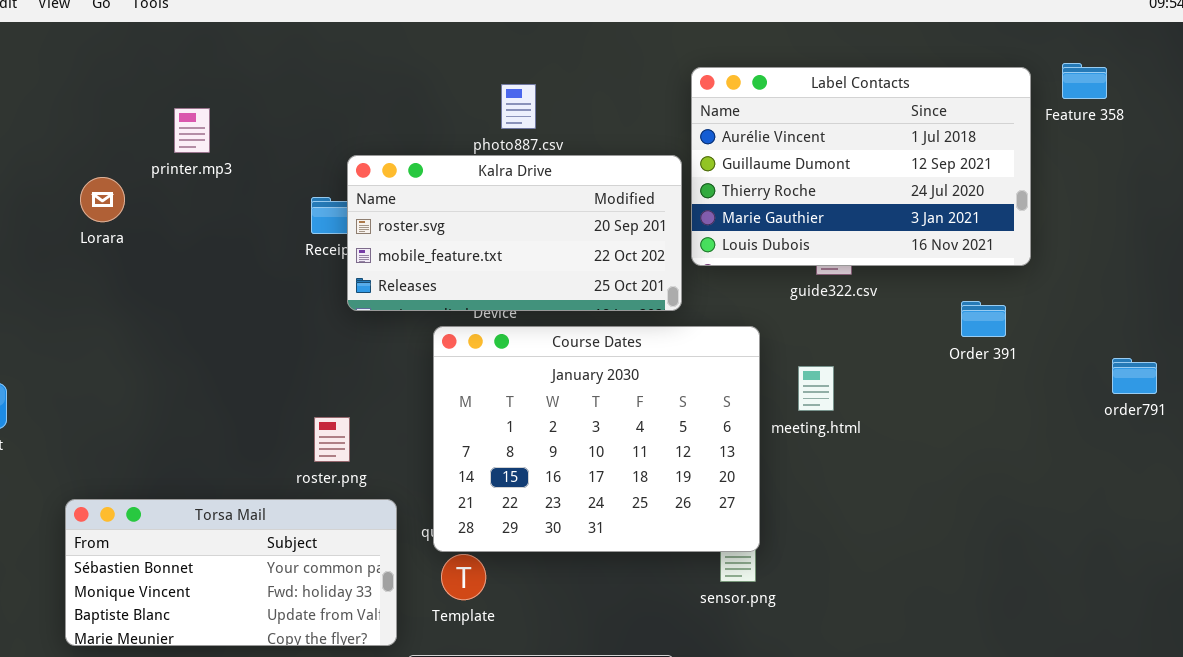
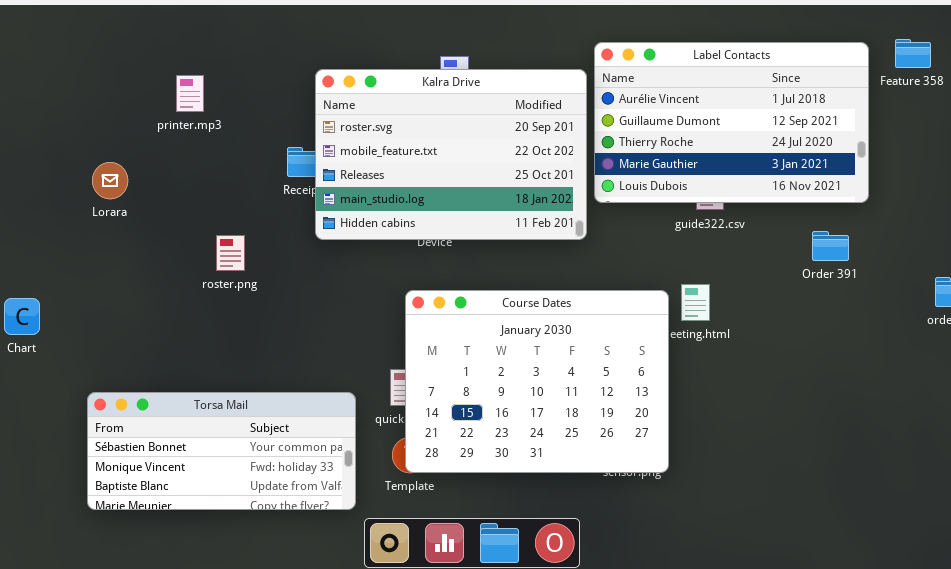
Kalra Drive: [347,155,682,311] -> [315,69,587,240], resized
Lorara: [80,177,125,222] -> [92,162,128,199], moved
Course Dates: [433,326,760,552] -> [405,290,669,473], moved
roster.png: [314,417,350,462] -> [216,235,245,271], moved

